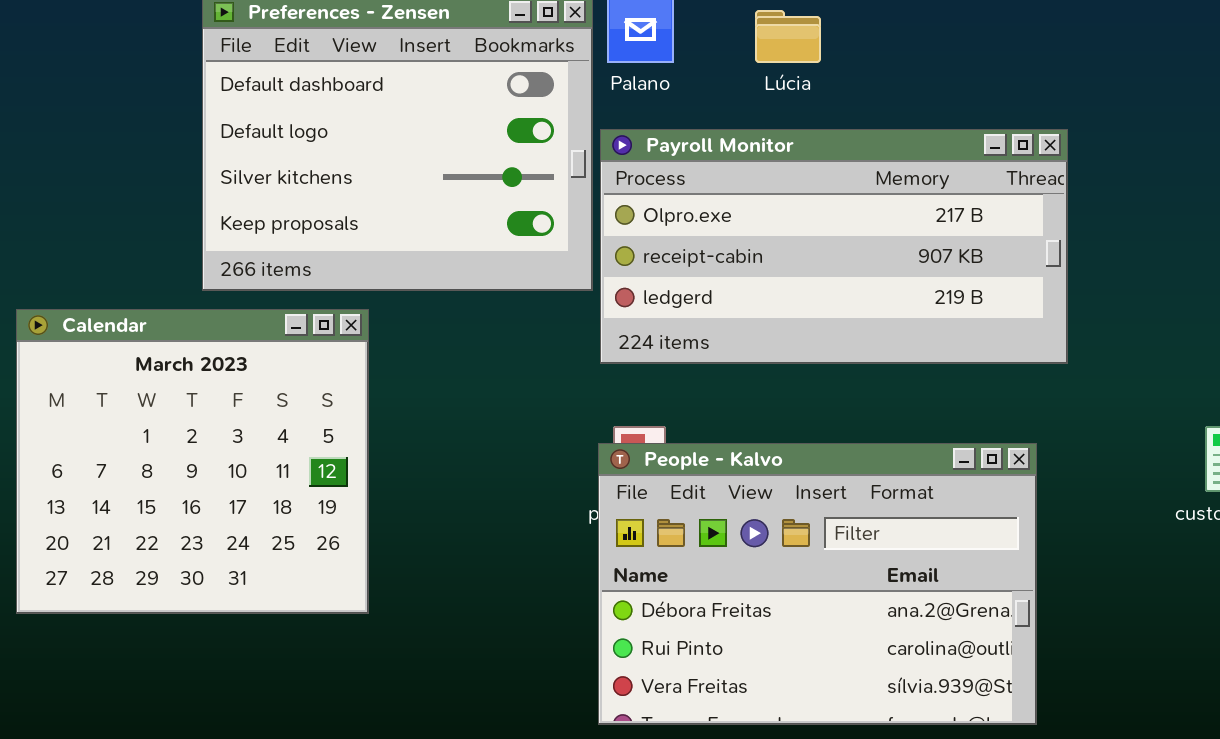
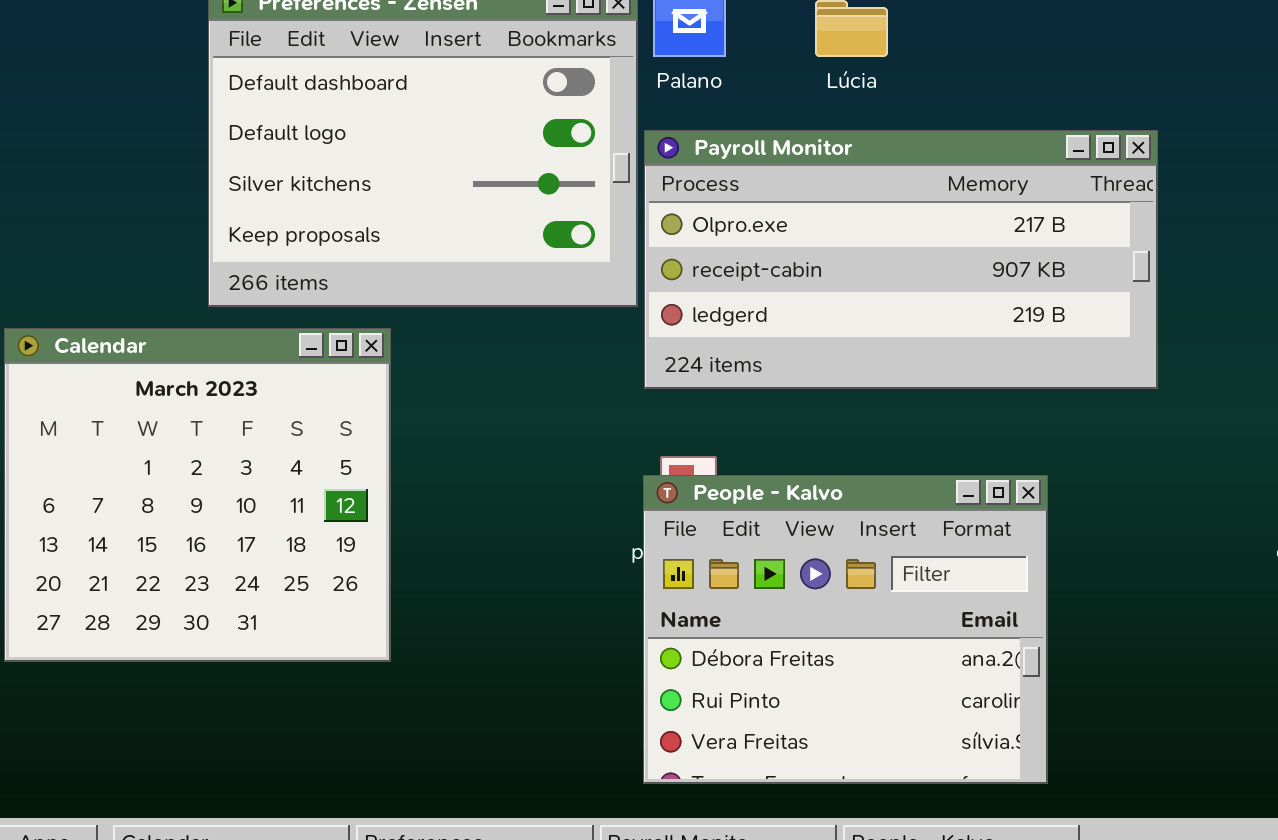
People - Kalvo: [598,443,1037,725] -> [643,475,1048,784], resized

